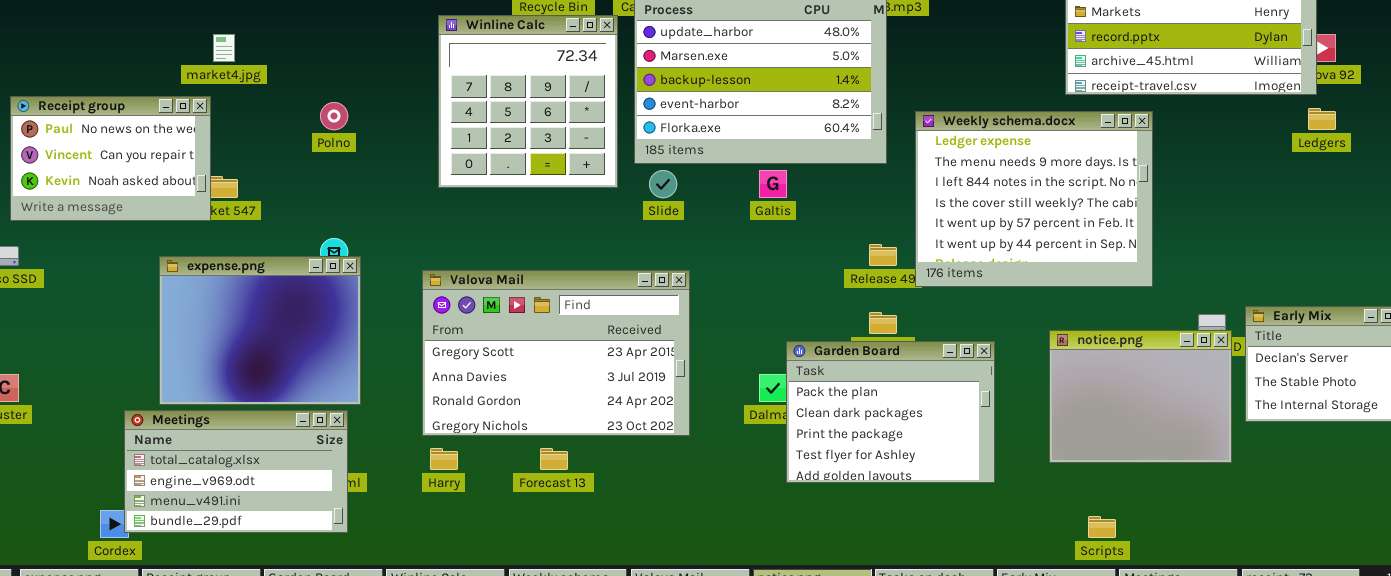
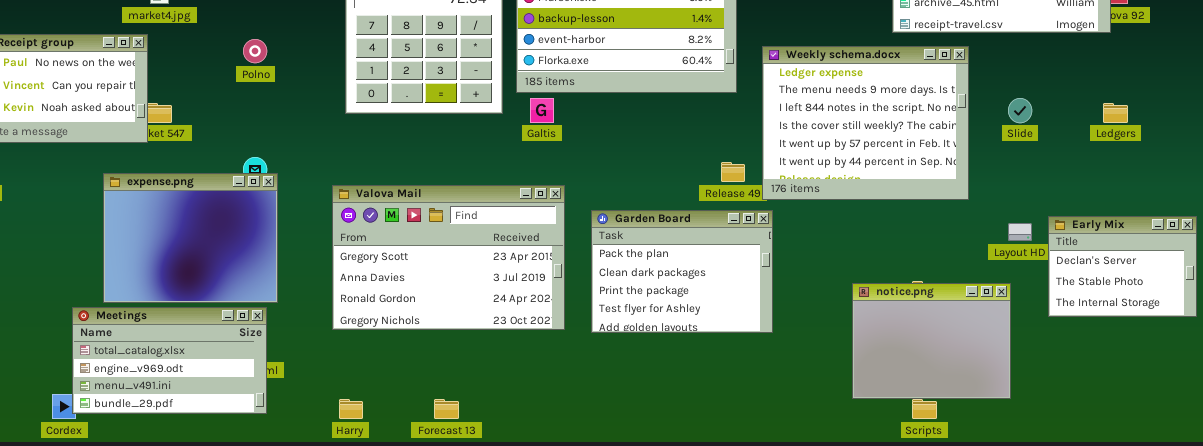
Ledgers: [1308,108,1336,130] -> [1103,103,1128,123], moved
Slide: [649,170,677,198] -> [1008,98,1032,123], moved
Galtis: [759,170,787,198] -> [530,98,554,123], moved
notice.png: [1049,330,1232,463] -> [852,283,1011,399], moved
Garden Board: [786,341,995,483] -> [591,210,773,333], moved
Harry: [430,448,458,470] -> [339,399,363,419], moved
Forecast 13: [540,448,568,470] -> [434,399,459,419], moved

